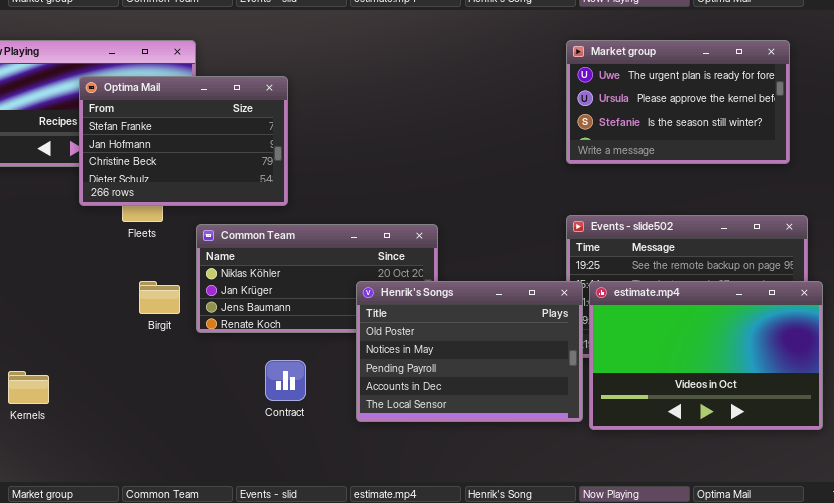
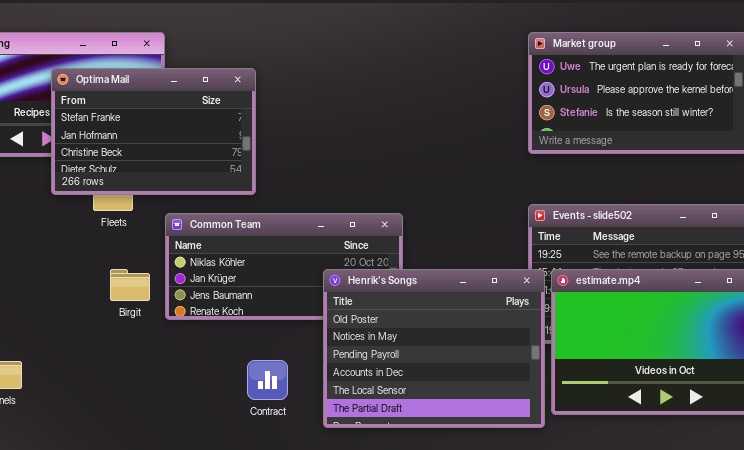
Henrik's Songs: [356,281,583,422] -> [323,269,545,428], resized
Contract: [265,360,306,401] -> [247,360,288,400], moved

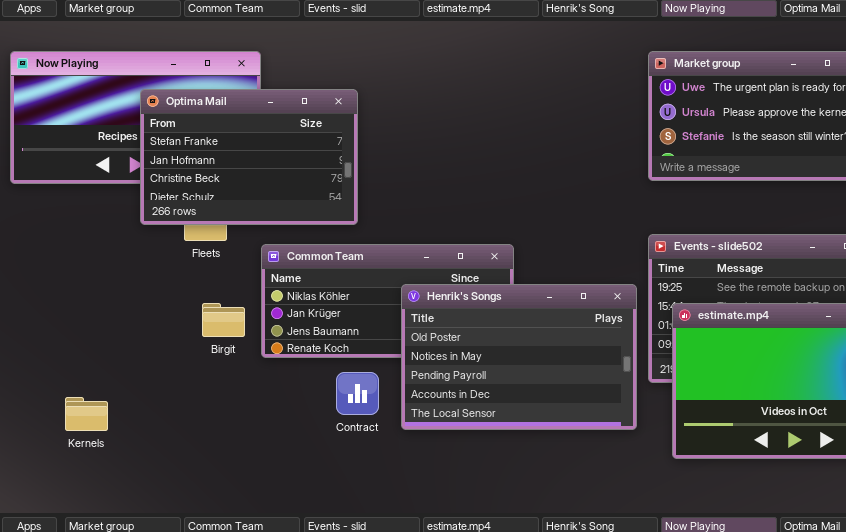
Henrik's Songs: [323,269,545,428] -> [401,284,637,430], moved, resized
Contract: [247,360,288,400] -> [336,372,379,415], moved

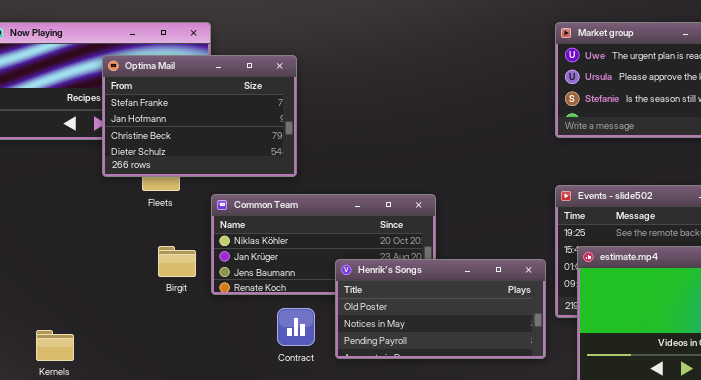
Henrik's Songs: [401,284,637,430] -> [335,259,546,359], resized

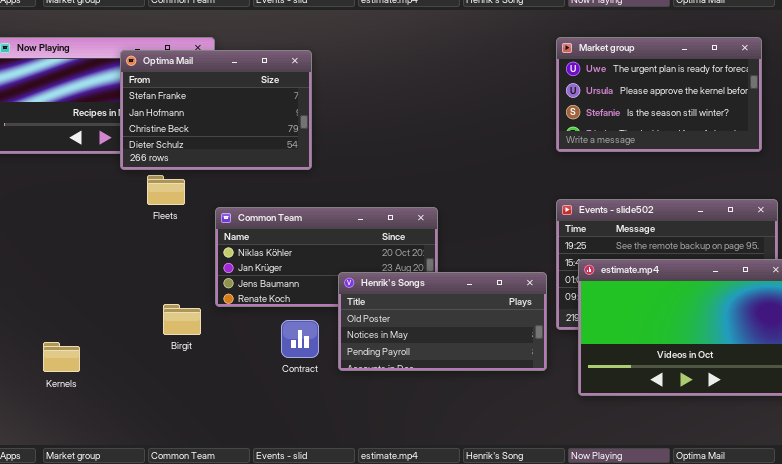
Optima Mail: [102,55,297,177] -> [120,50,312,170], moved
Birgit: [158,246,196,277] -> [163,304,201,335], moved

